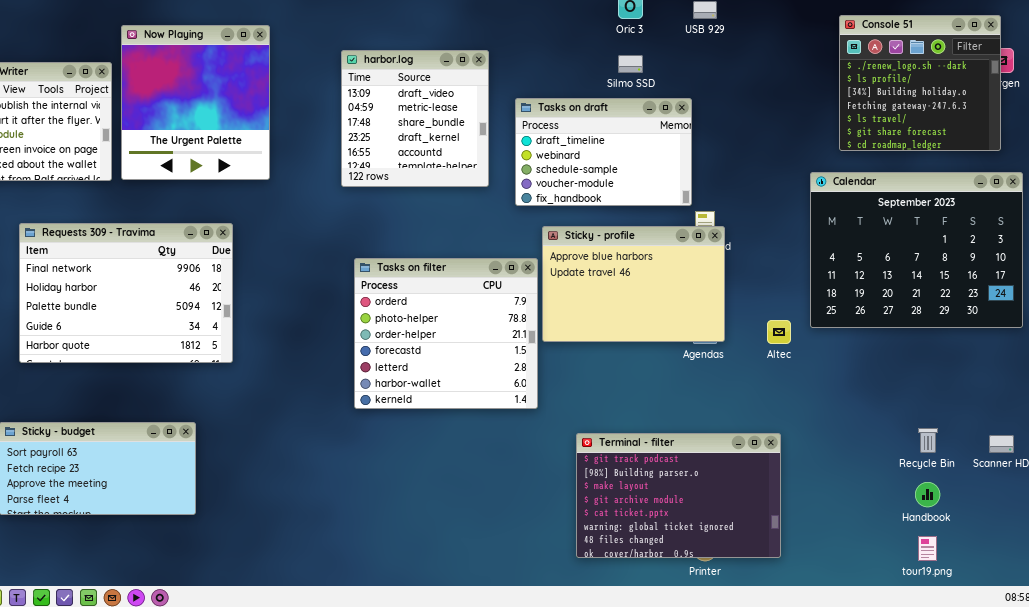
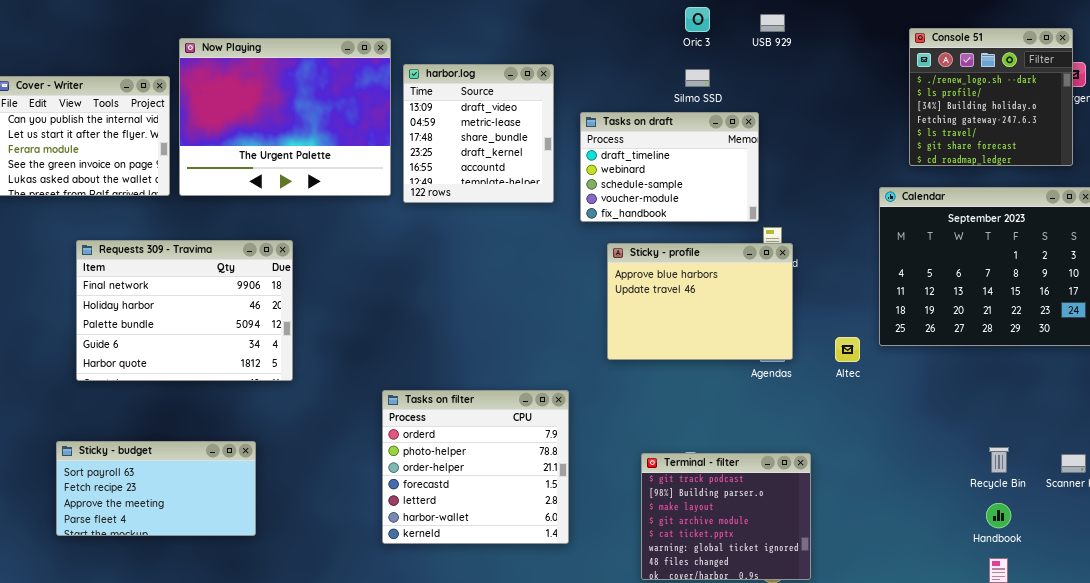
Now Playing: [121,25,270,180] -> [179,38,391,196], resized
Tasks on filter: [354,258,538,409] -> [382,390,569,544], moved
Terminal - filter: [576,433,781,558] -> [641,453,811,580], resized

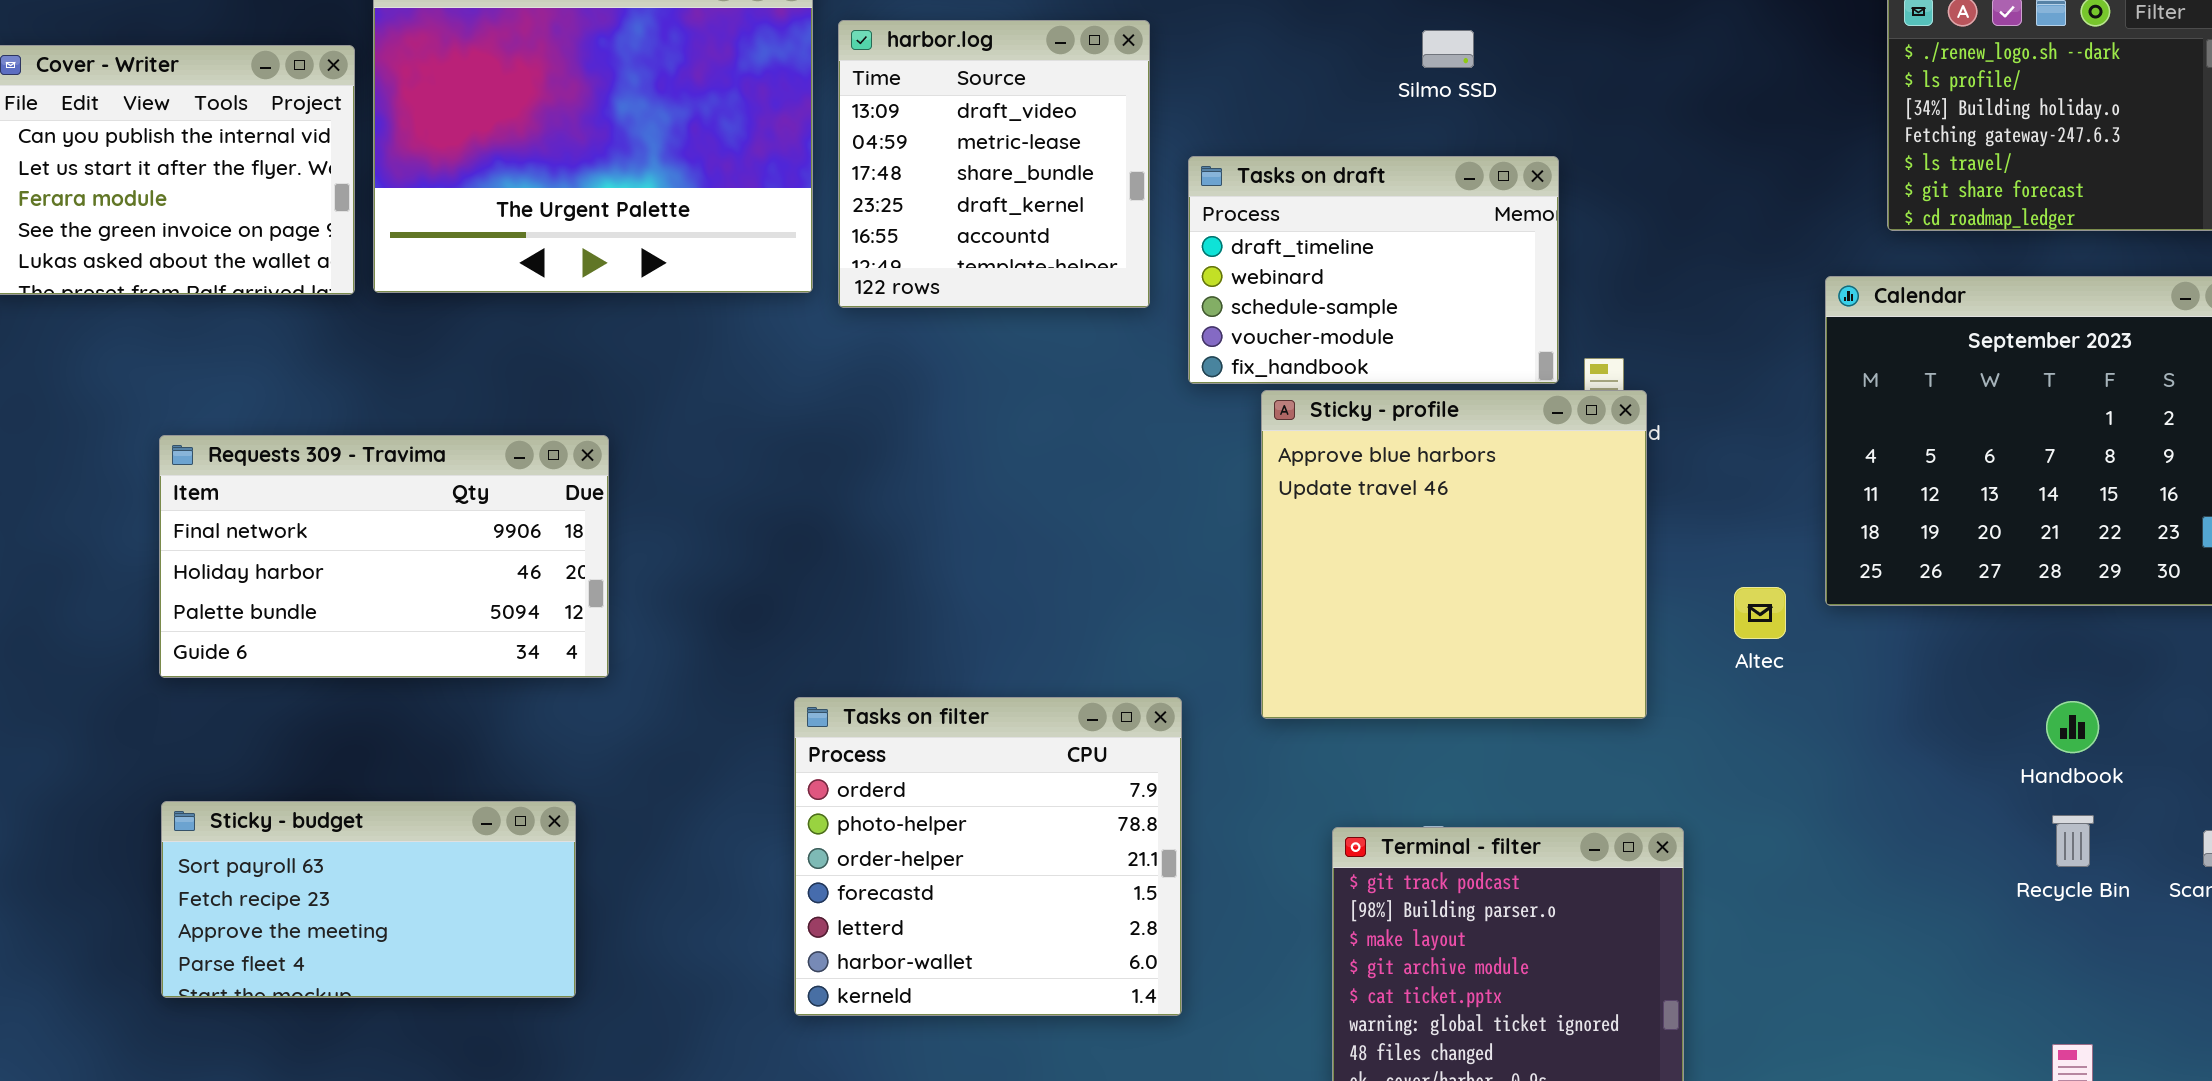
Tasks on draft: [580,112,759,222] -> [1188,156,1559,384], moved
Requests 309 - Travima: [76,240,293,381] -> [159,435,609,678], resized
Sticky - profile: [607,243,793,360] -> [1261,390,1647,719], resized
Sticky - budget: [56,441,256,536] -> [161,801,576,998], moved
Handbook: [986,503,1011,528] -> [2046,701,2099,753], moved

